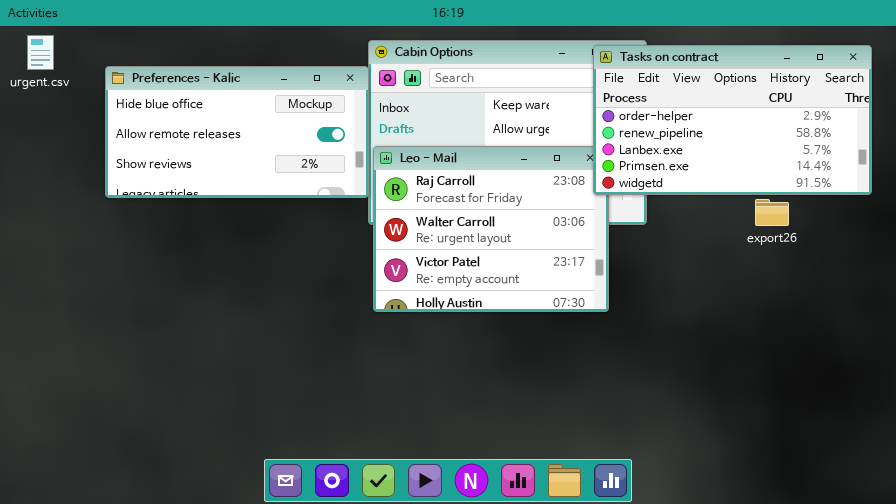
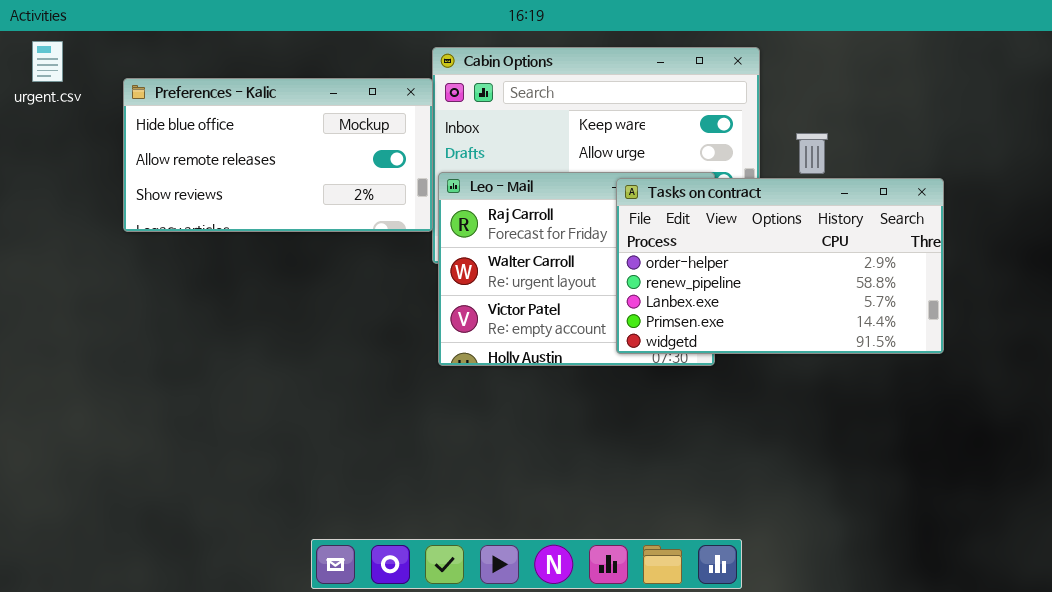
Tasks on contract: [593,45,872,195] -> [616,178,944,354], moved

